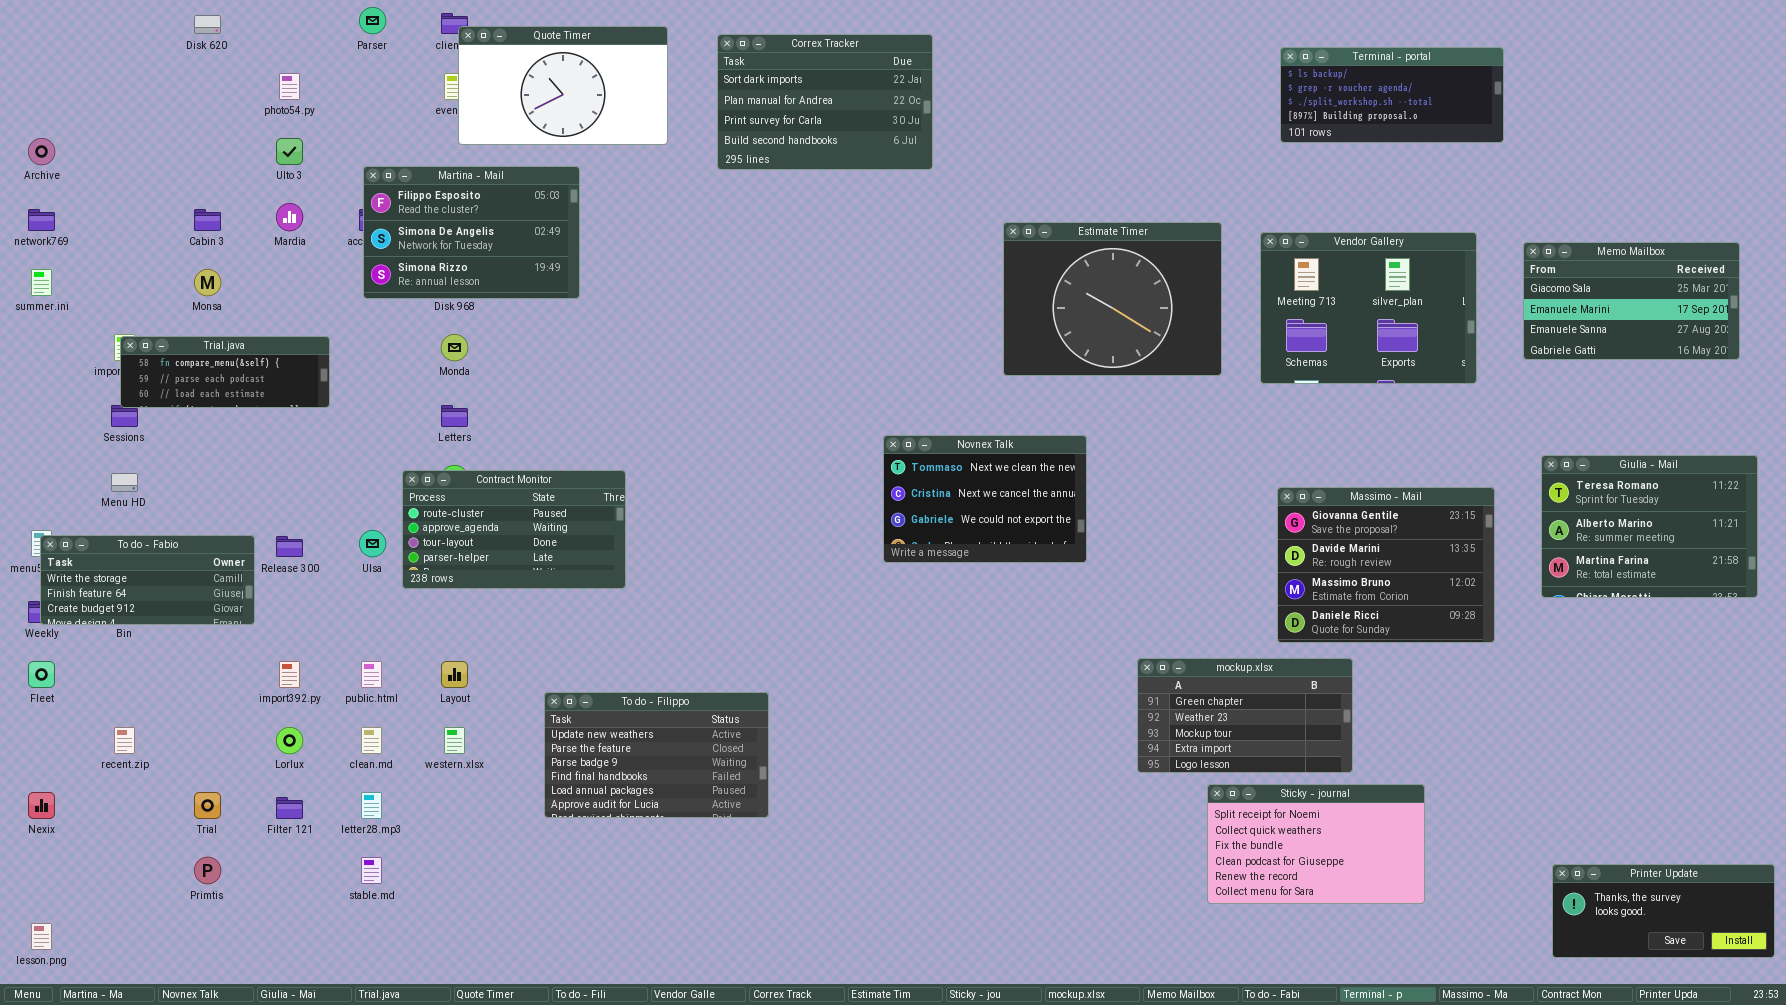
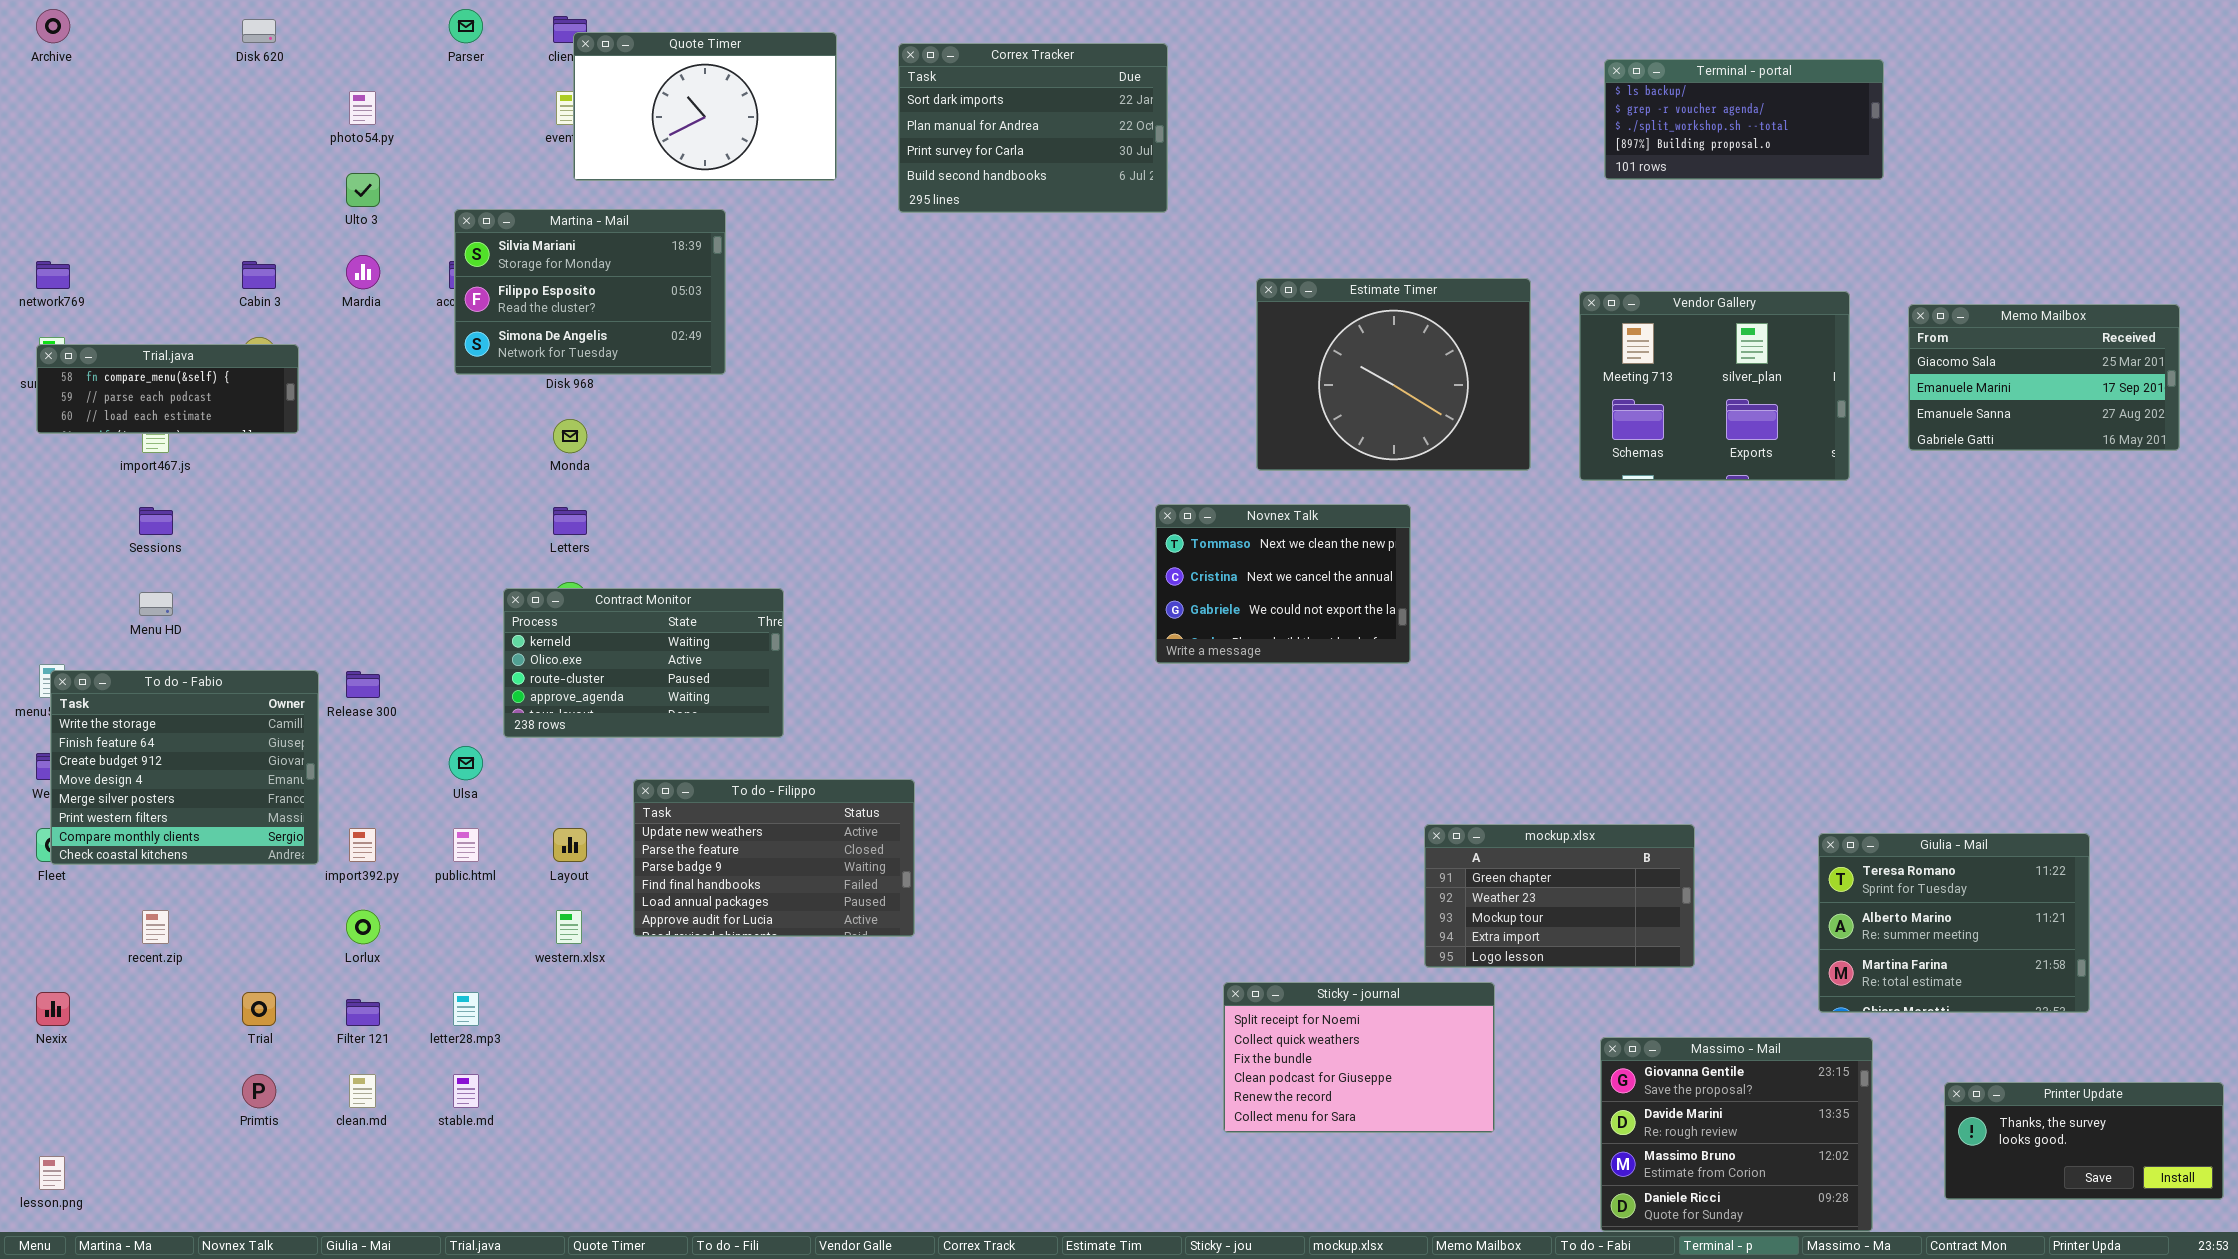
Archive: [28,138,55,165] -> [36,9,70,43], moved
Martina - Mail: [363,166,580,299] -> [454,209,726,375], scrolled up 1 row
Trial.java: [120,336,330,408] -> [36,344,299,434], moved
Novnex Talk: [883,435,1087,563] -> [1155,504,1411,664], moved
Giulia - Mail: [1541,455,1758,598] -> [1818,833,2090,1013], moved
Contract Monitor: [402,470,626,589] -> [503,588,784,738], scrolled up 2 rows
Massimo - Mail: [1277,487,1495,643] -> [1600,1037,1873,1232], moved
Ulsa: [359,530,386,557] -> [449,746,483,780], moved
To do - Fabio: [40,535,255,625] -> [50,670,319,865], resized
To do - Filippo: [544,692,769,818] -> [633,779,915,937], moved
clean.md: [361,727,382,754] -> [349,1074,376,1108], moved
Sticky - journal: [1207,784,1425,904] -> [1223,982,1495,1133], moved

